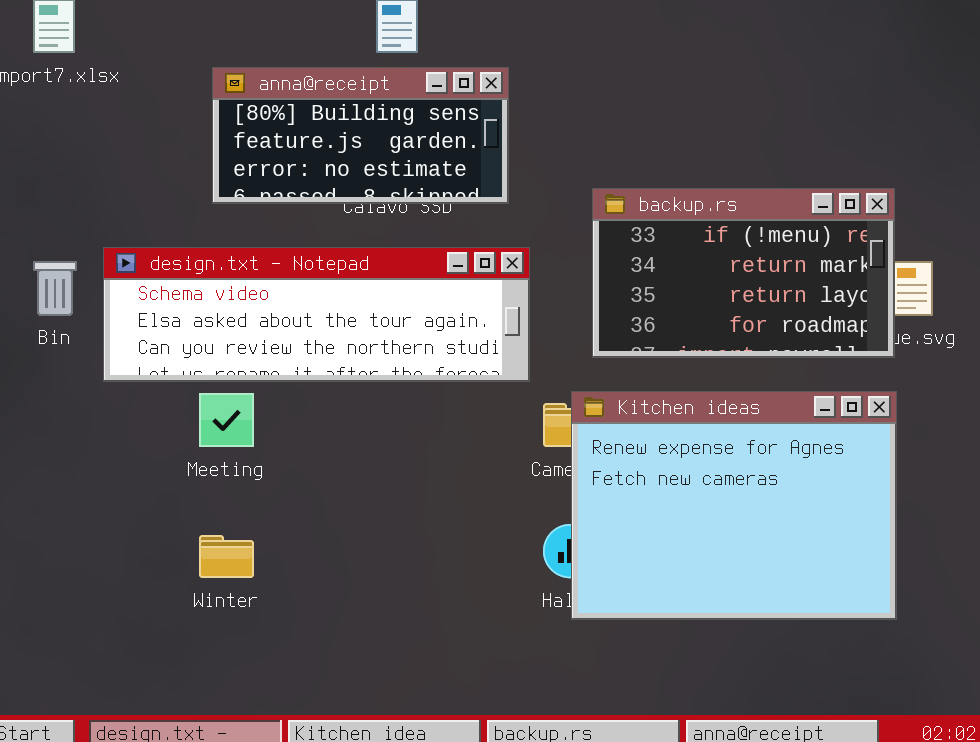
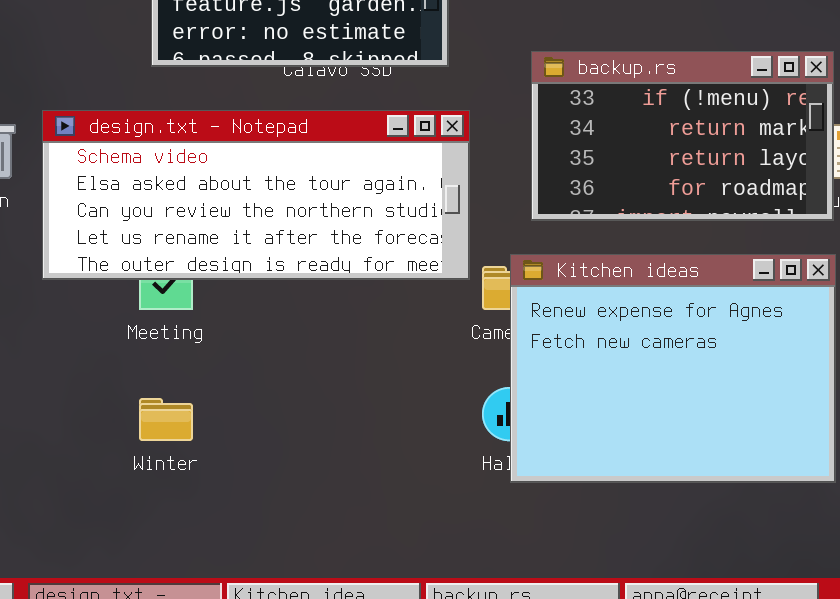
design.txt - Notepad: [103,247,530,382] -> [42,110,470,280], resized

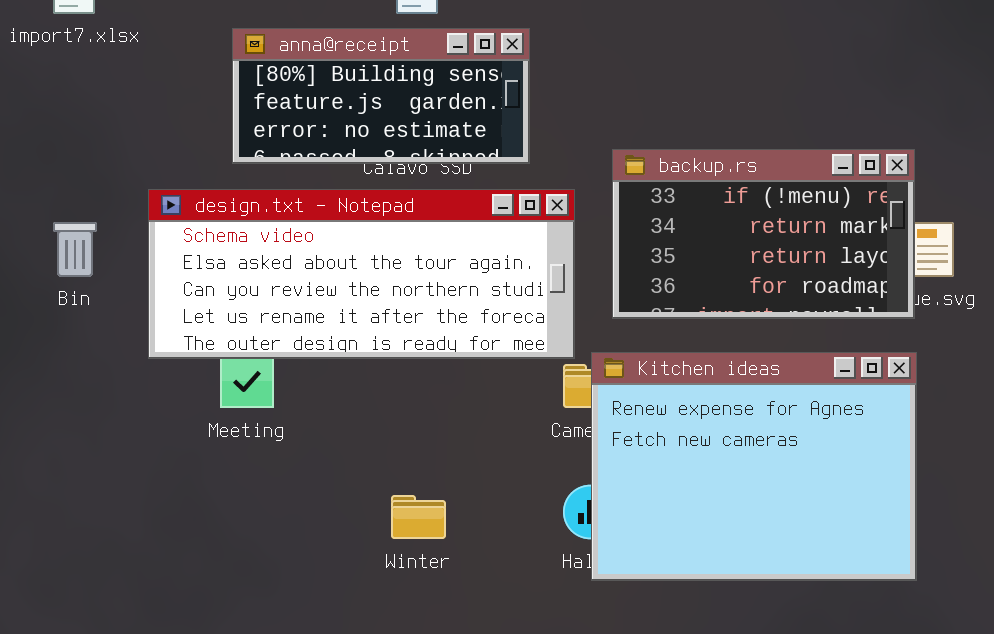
design.txt - Notepad: [42,110,470,280] -> [148,189,575,359], moved
Winter: [139,398,193,441] -> [391,495,446,539], moved

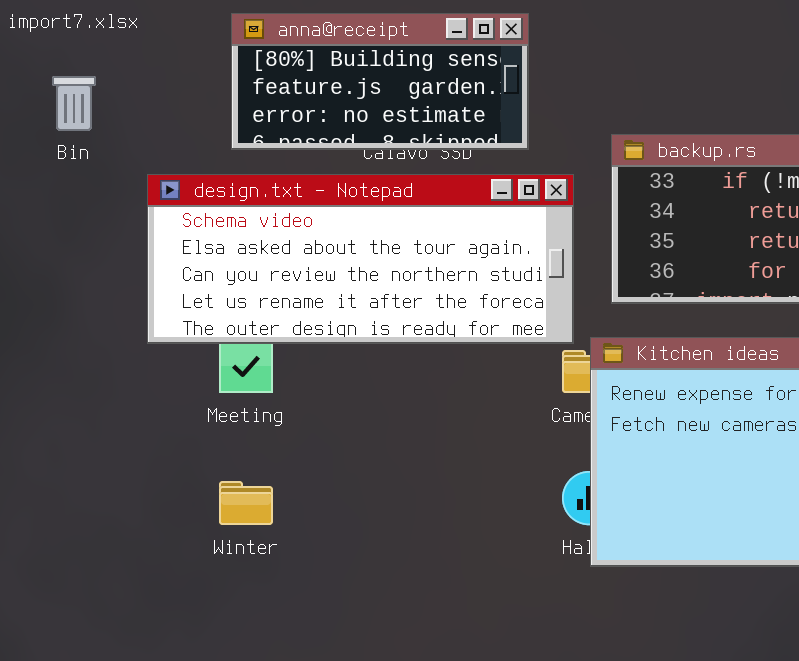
Bin: [53,222,97,277] -> [52,76,96,131], moved
Winter: [391,495,446,539] -> [219,481,273,525], moved

